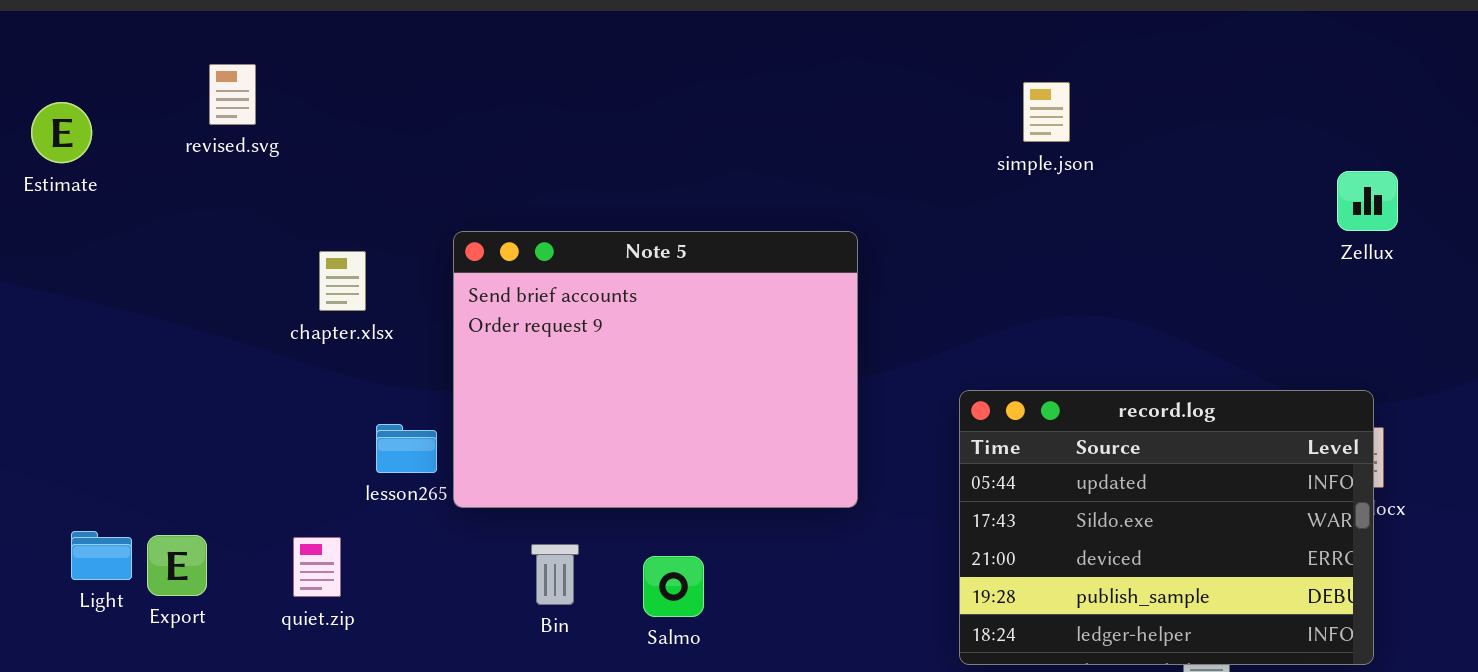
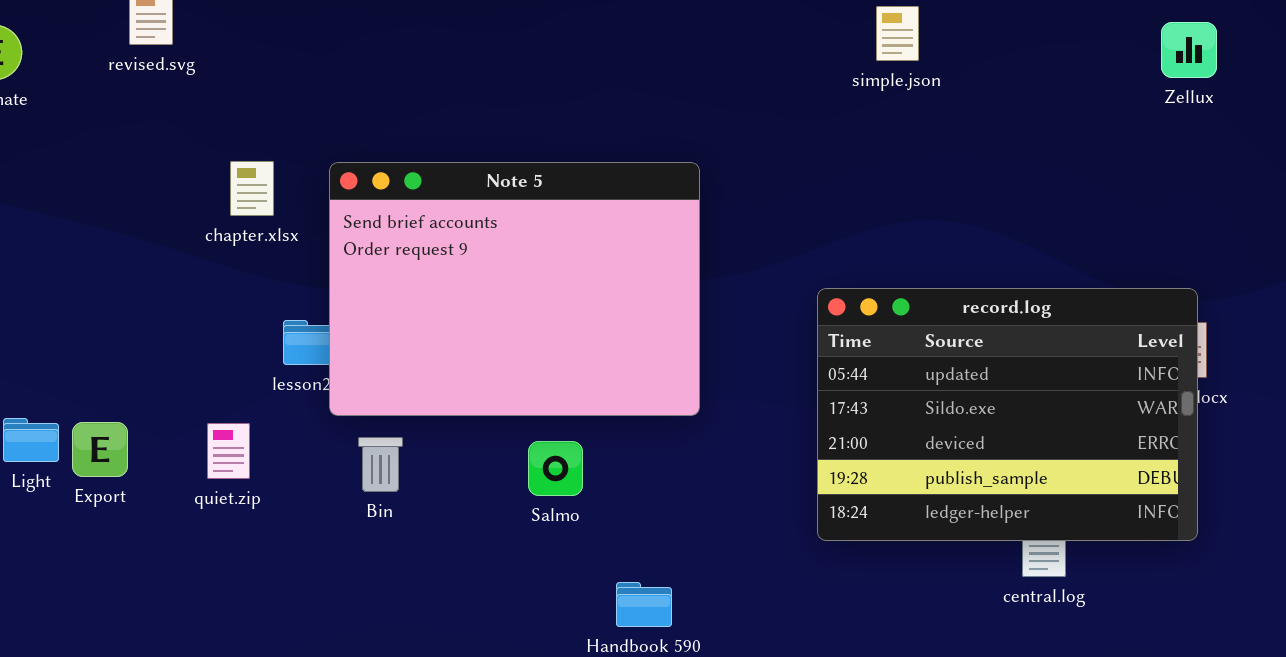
Zellux: [1337,171,1398,231] -> [1161,22,1217,78], moved
Note 5: [453,231,858,508] -> [329,162,700,416], moved
Bin: [531,544,579,605] -> [358,437,403,492], moved

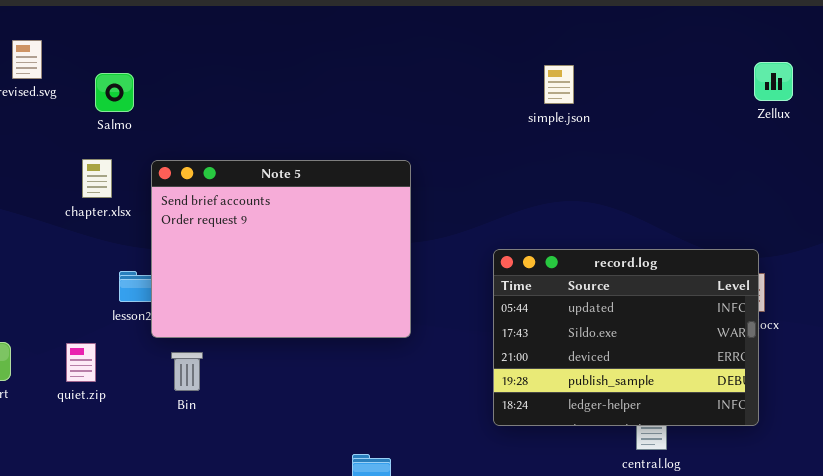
simple.json: [876,6,919,61] -> [544,65,574,104], moved
Zellux: [1161,22,1217,78] -> [754,62,793,101], moved
Salmo: [528,441,583,496] -> [95,73,134,112], moved

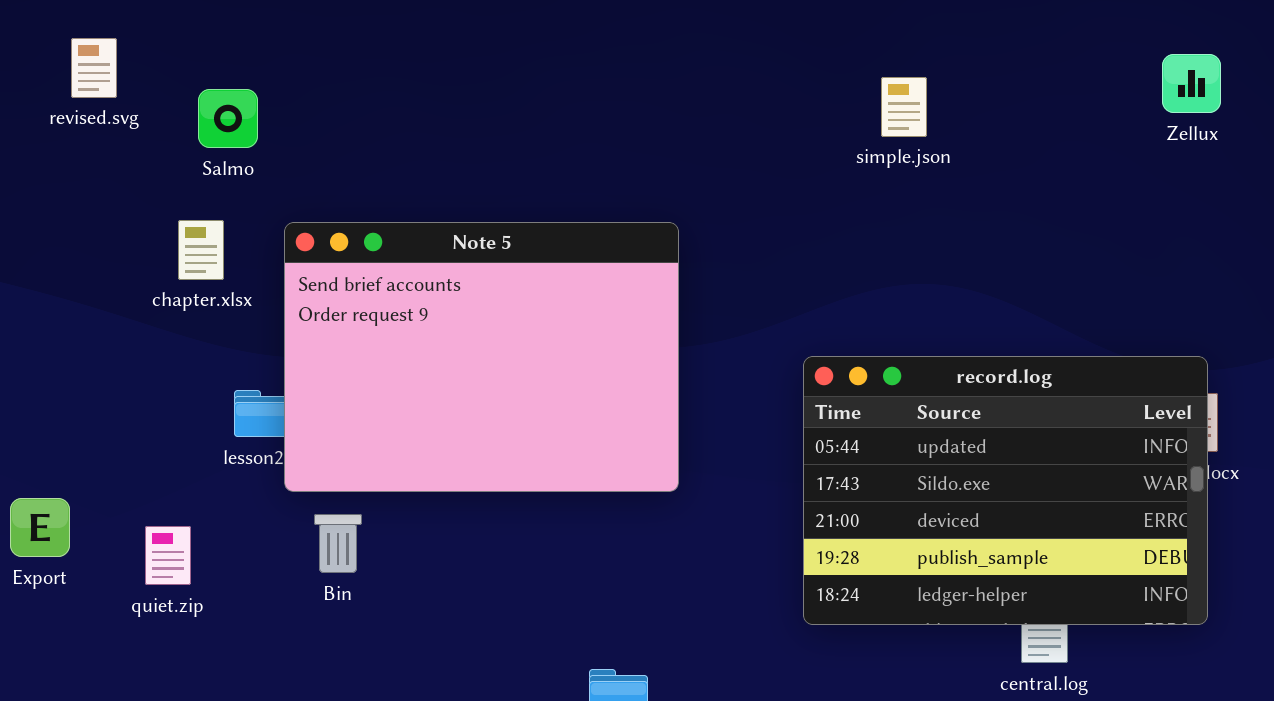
Zellux: [754,62,793,101] -> [1162,54,1221,113], moved
quiet.zip: [66,343,96,382] -> [145,526,191,585], moved

